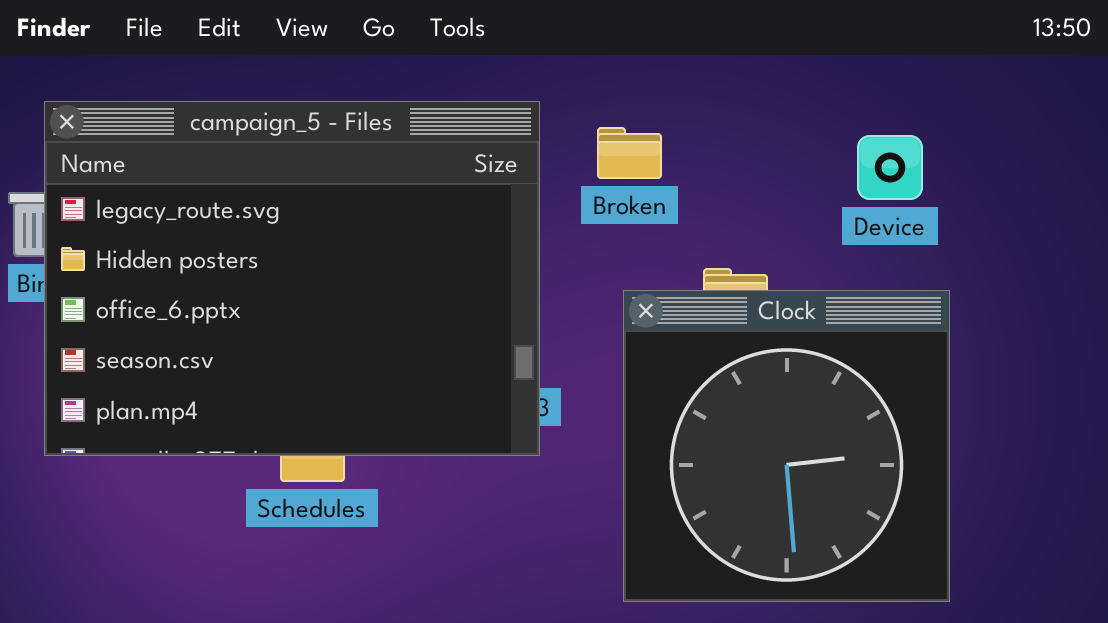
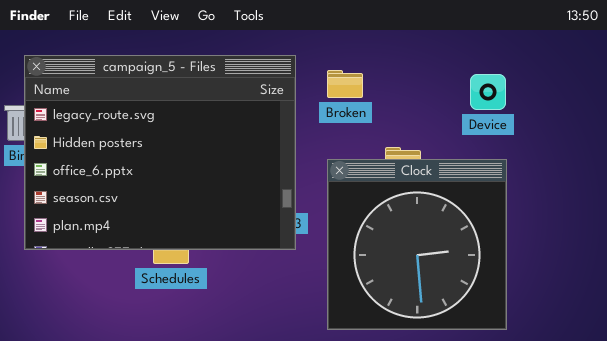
Clock: [623,290,950,602] -> [327,159,507,330], moved

